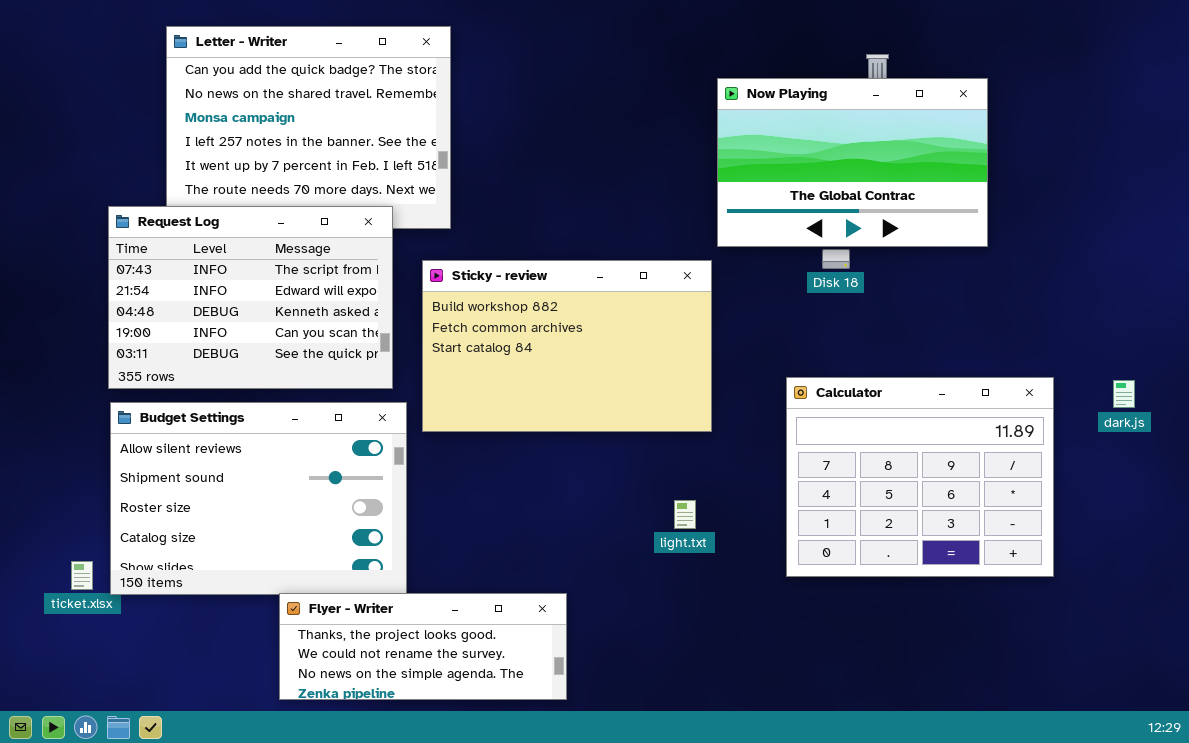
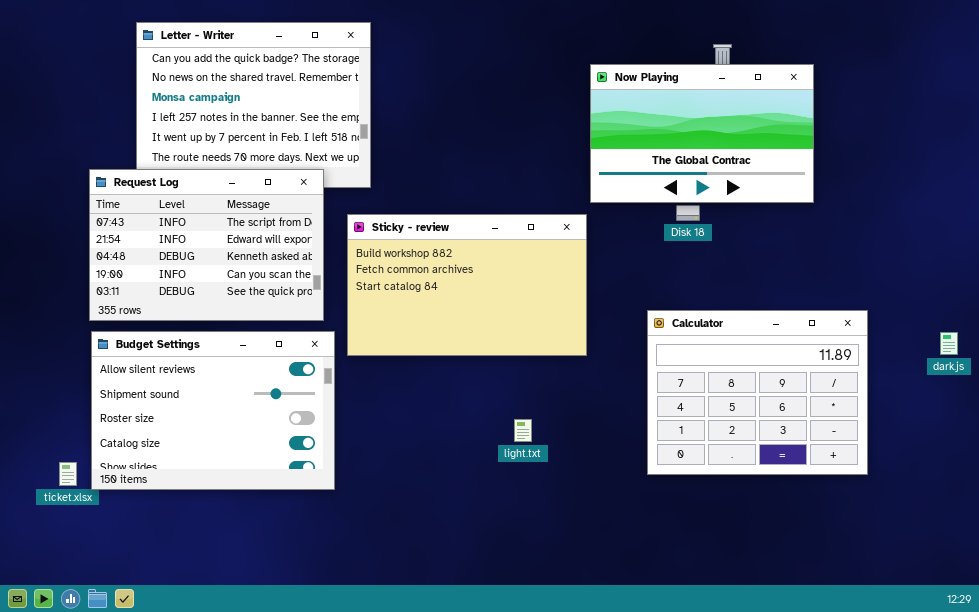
dark.js: [1113,380,1135,408] -> [940,332,958,355], moved
light.txt: [674,500,696,529] -> [514,419,532,442], moved
Flyer - Writer: [279,593,567,700] -> none, closed

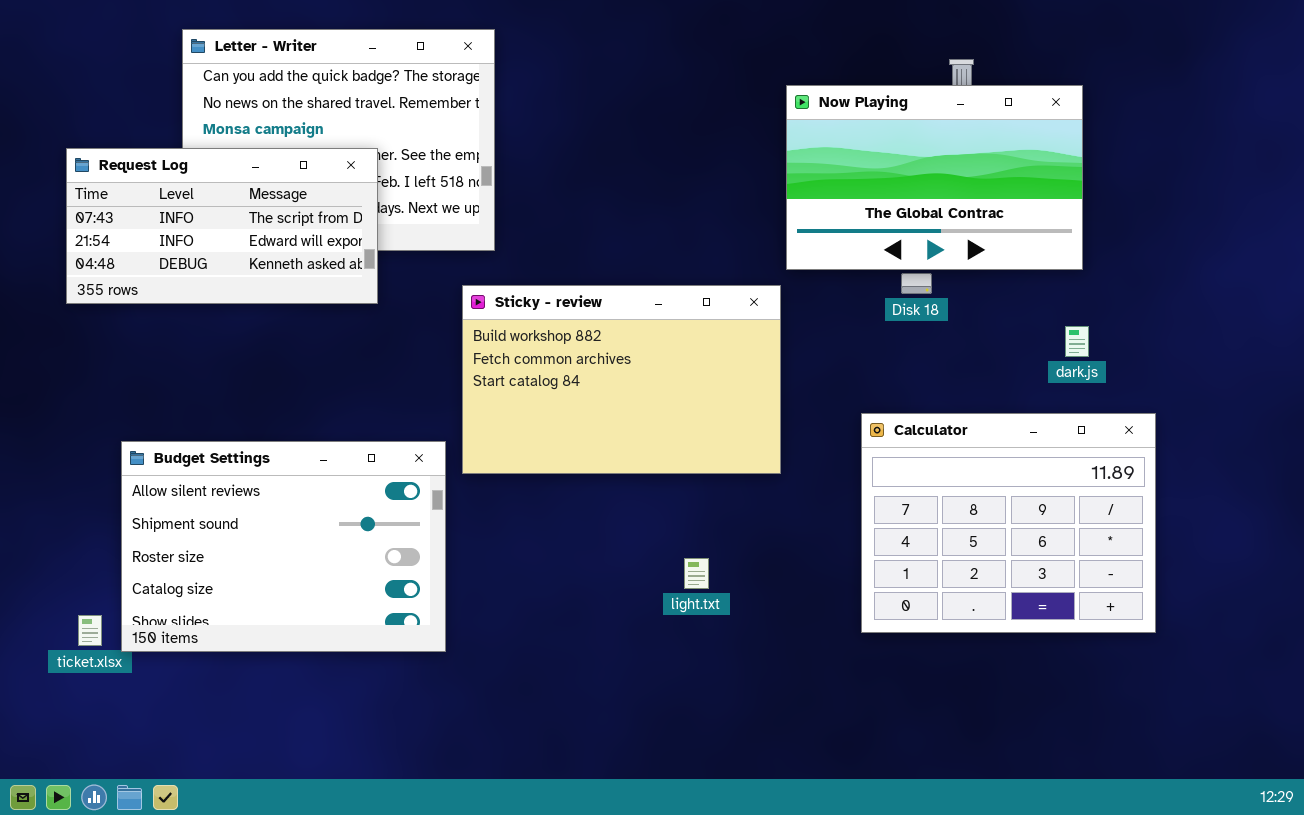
Request Log: [89,169,324,321] -> [66,148,378,304], moved, resized
dark.js: [940,332,958,355] -> [1065,326,1089,357], moved

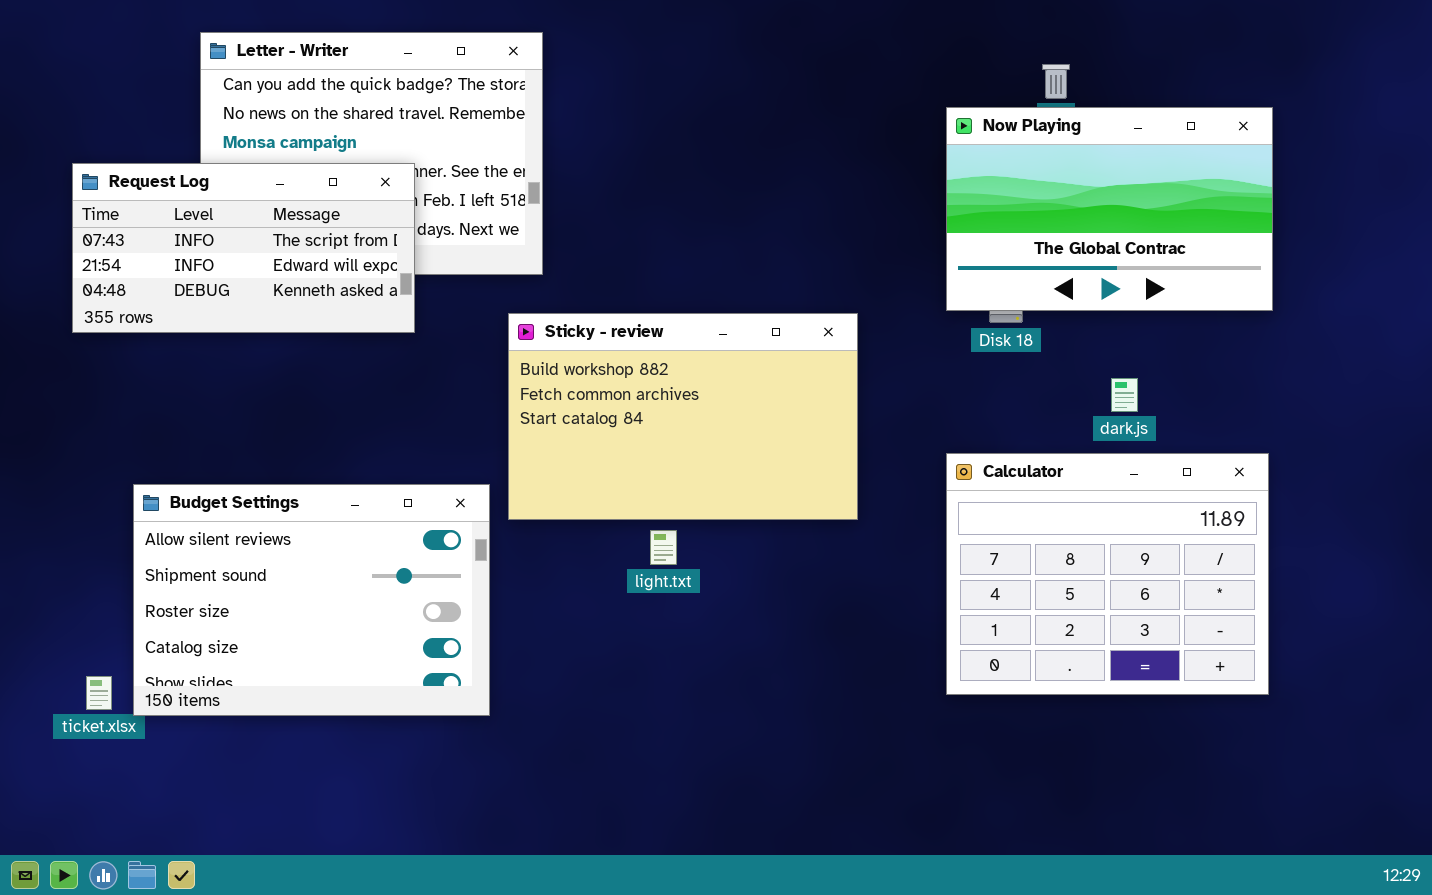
Now Playing: [786,85,1083,270] -> [946,107,1273,311], moved
dark.js: [1065,326,1089,357] -> [1111,378,1138,412], moved
light.txt: [684,558,709,589] -> [650,530,677,565], moved

